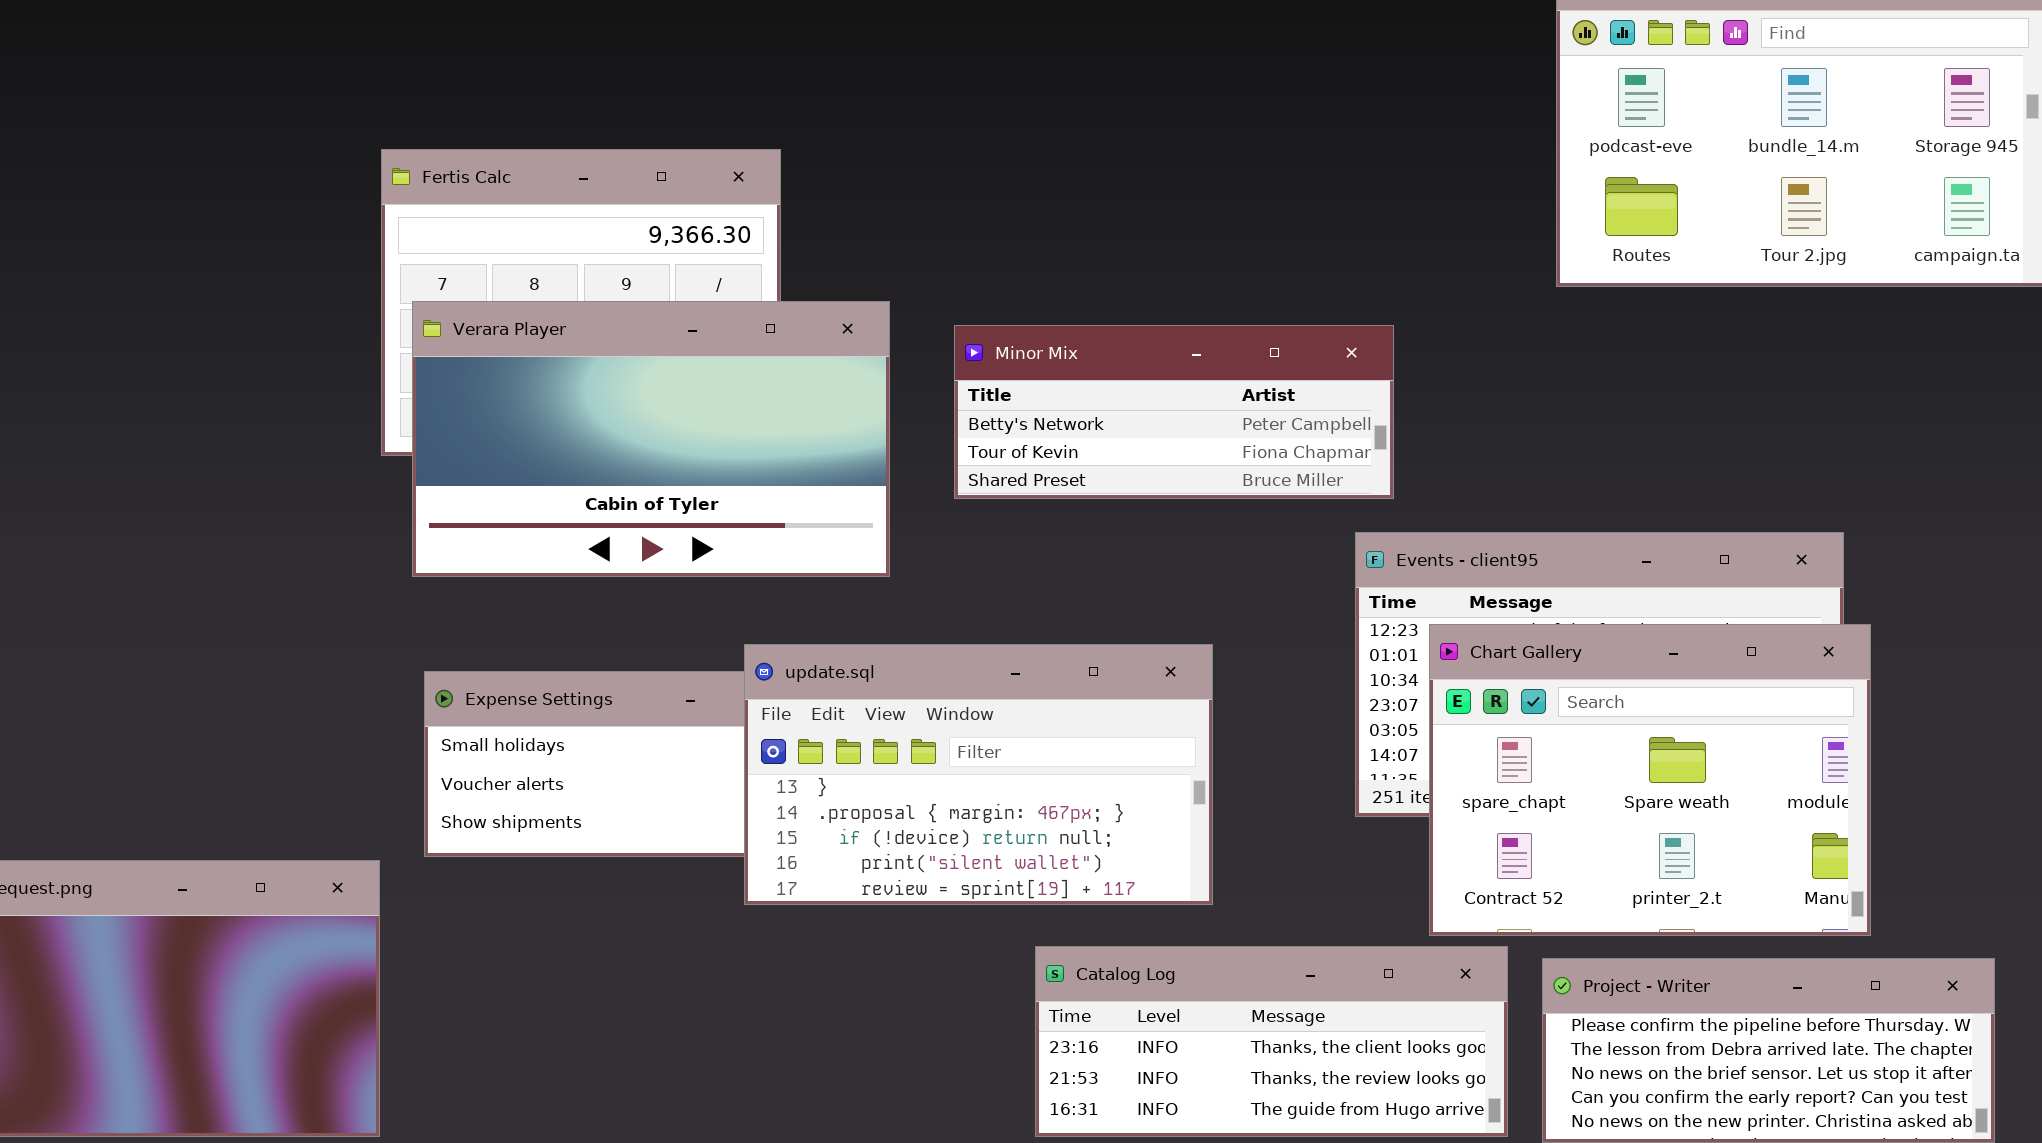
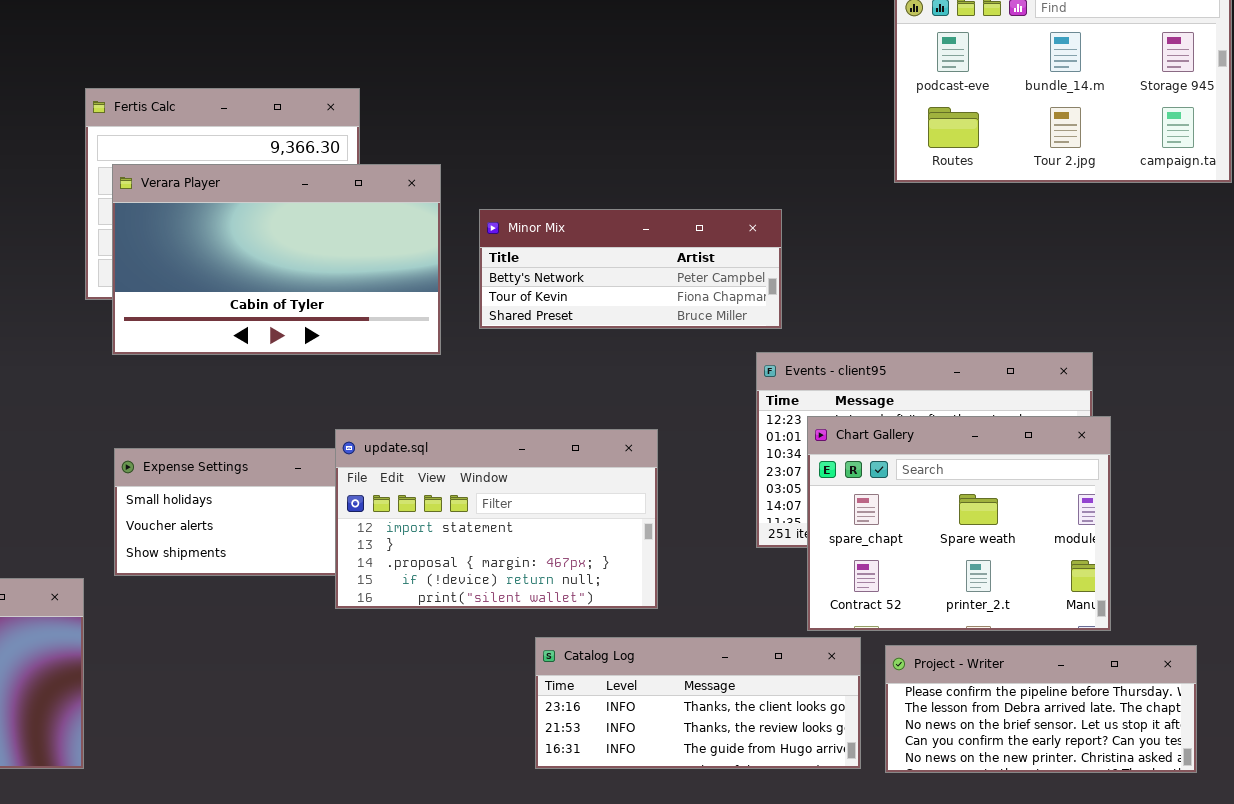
Verara Player: [412,301,890,577] -> [112,164,441,355], moved
update.sql: [744,644,1213,905] -> [335,429,658,609], scrolled up 1 row

